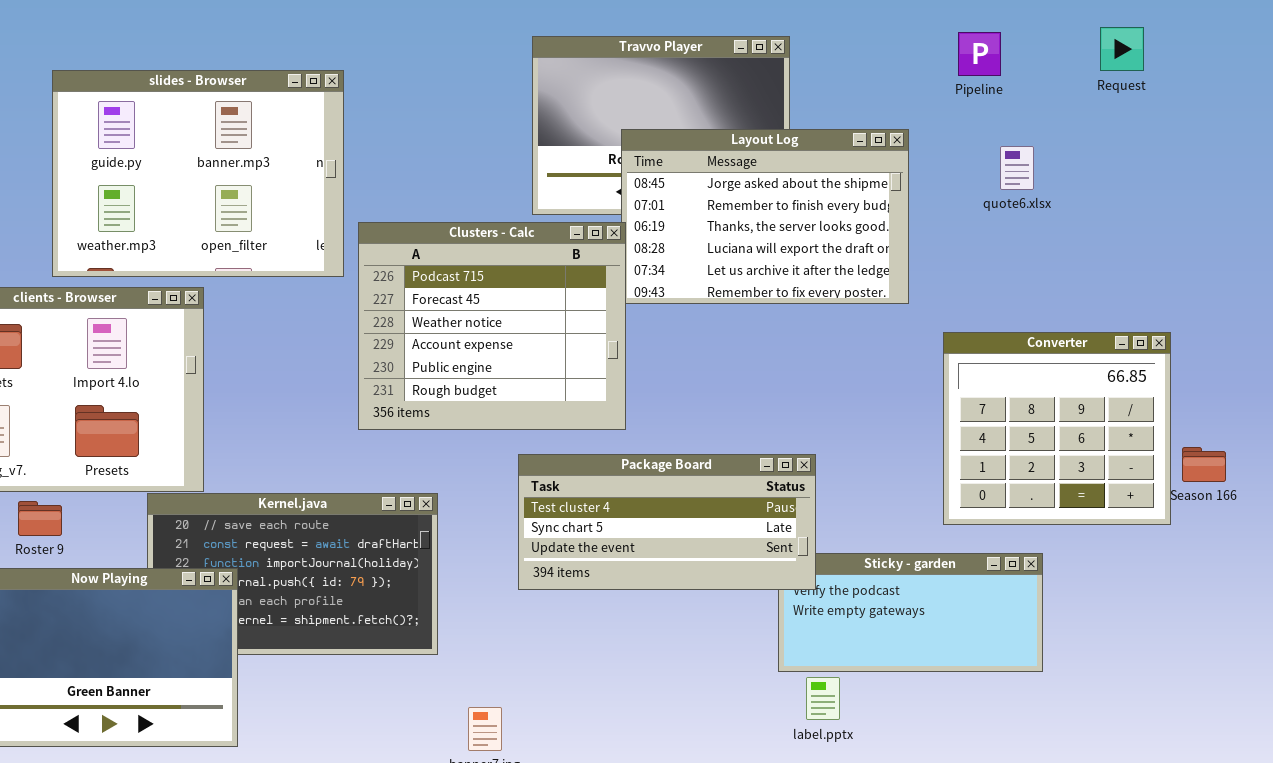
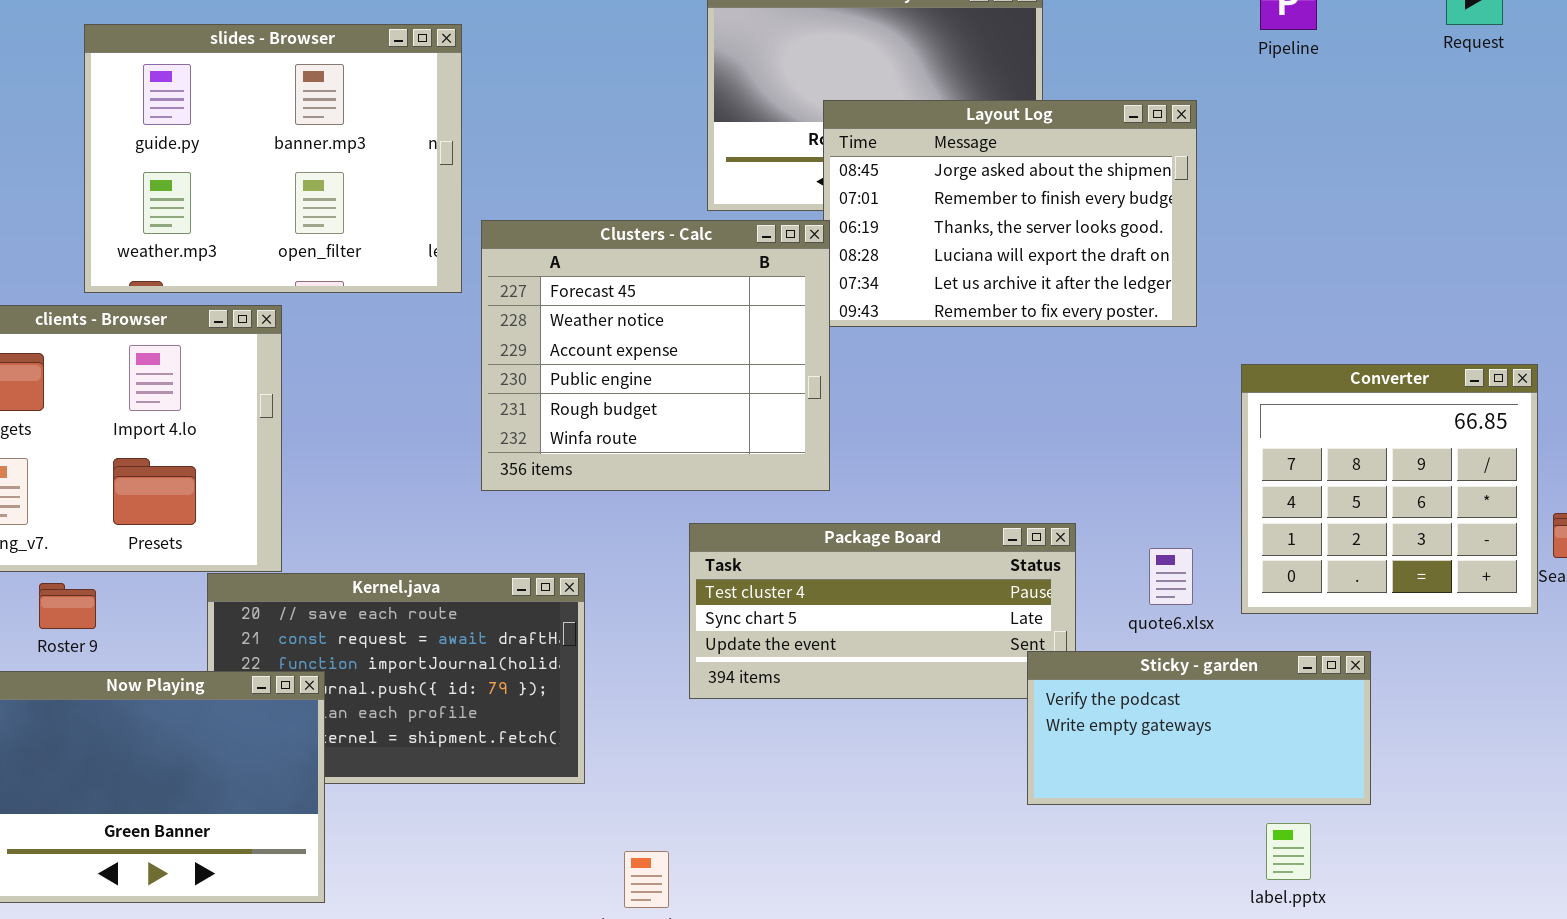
quote6.xlsx: [1000,146,1034,190] -> [1149,548,1193,605], moved
Clusters - Calc: [358,222,626,430] -> [481,220,830,491], scrolled down 1 row
Sticky - garden: [778,553,1043,672] -> [1027,651,1371,805], raised
label.pptx: [806,677,840,720] -> [1266,823,1311,880], moved

